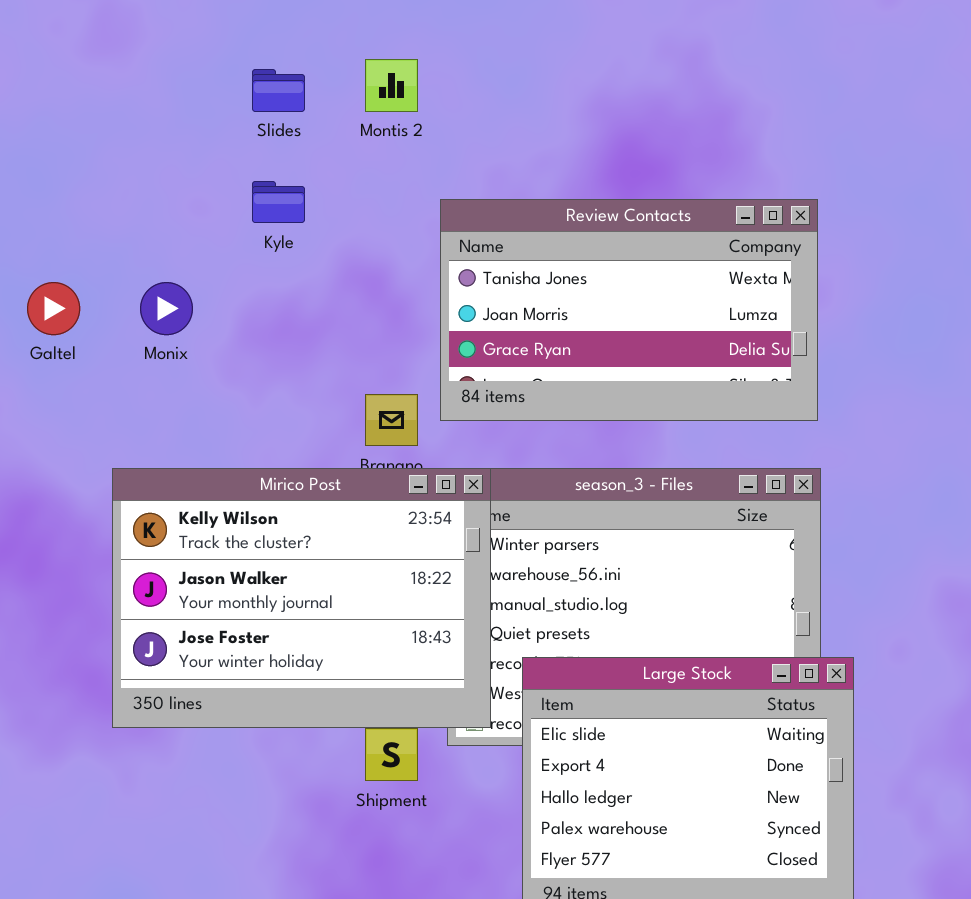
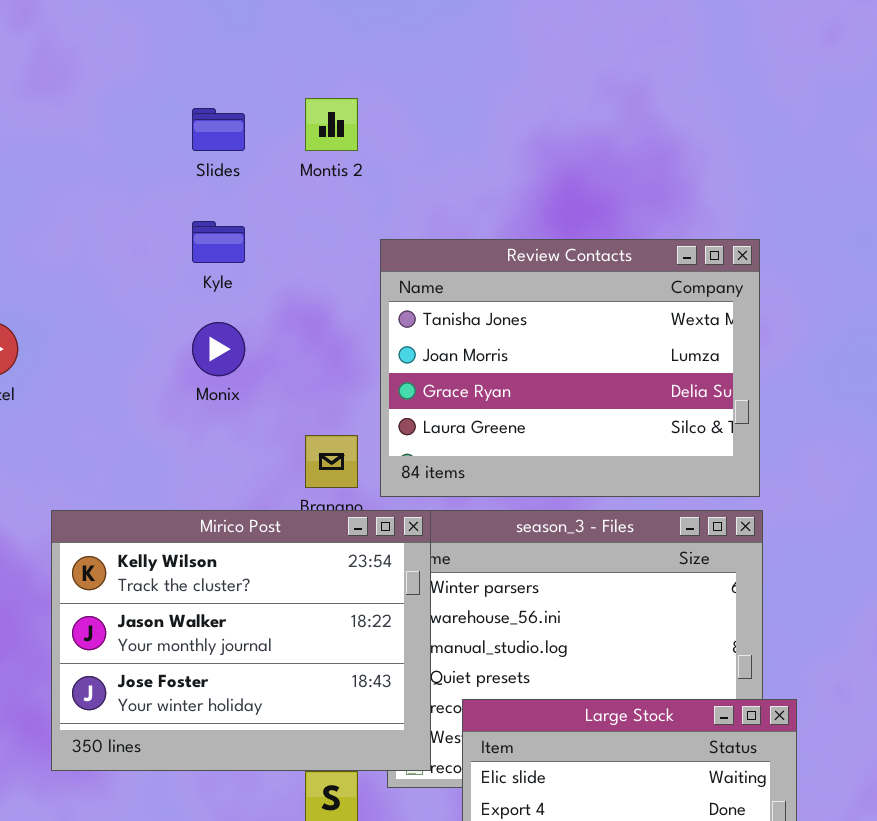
Review Contacts: [440,199,818,421] -> [380,239,760,497], resized
Monix: [140,282,193,335] -> [192,322,245,376], moved

